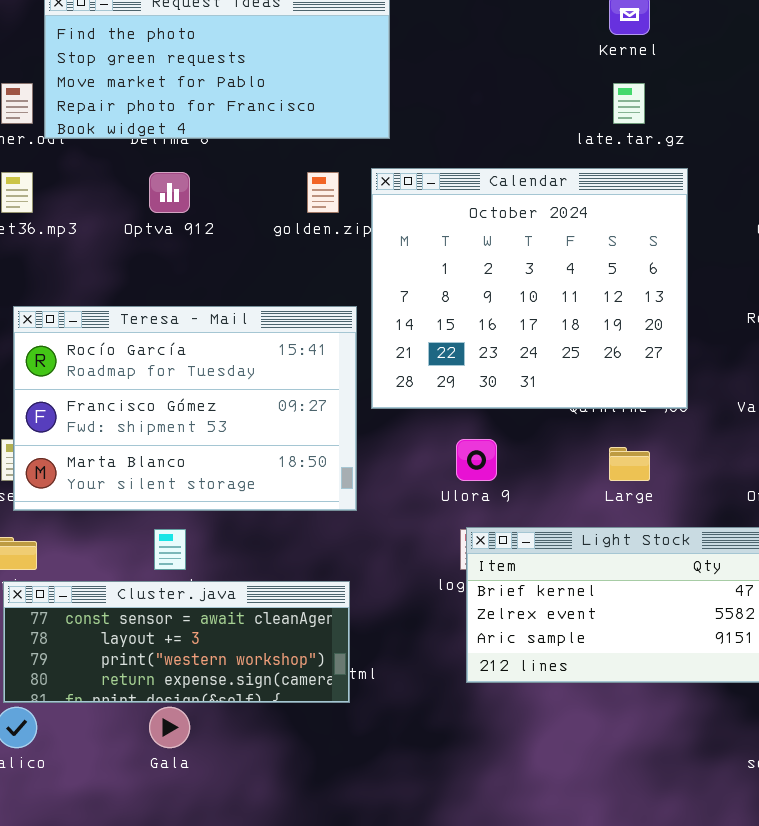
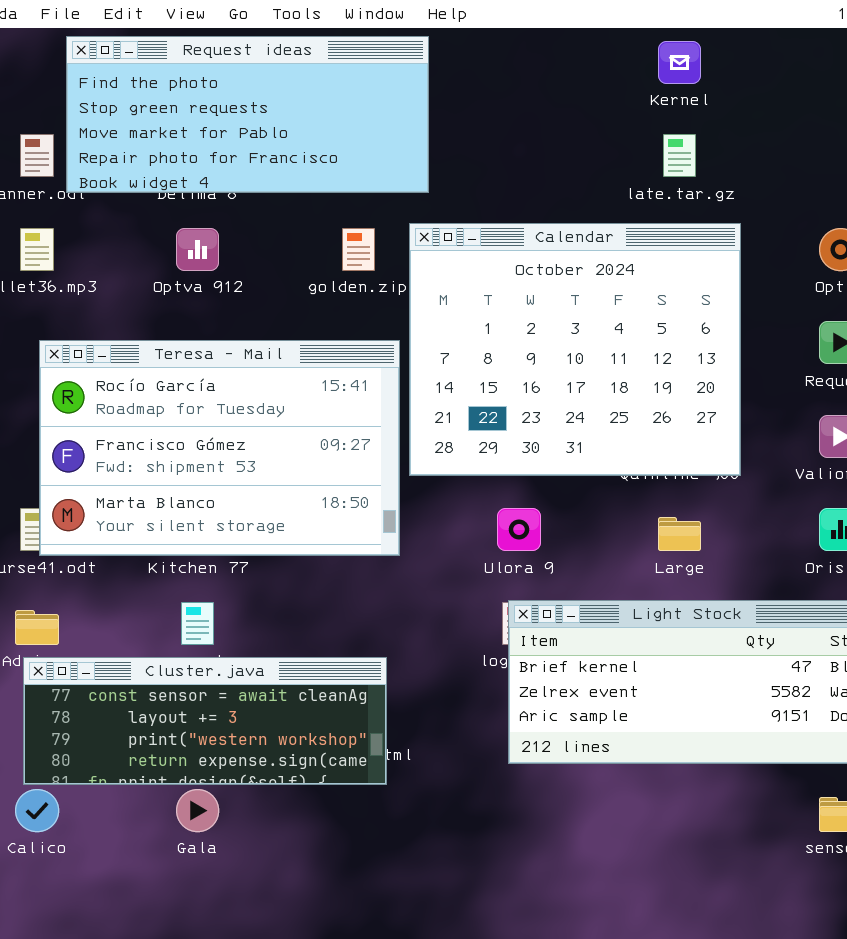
Teresa - Mail: [13,306,357,511] -> [39,340,400,556], moved

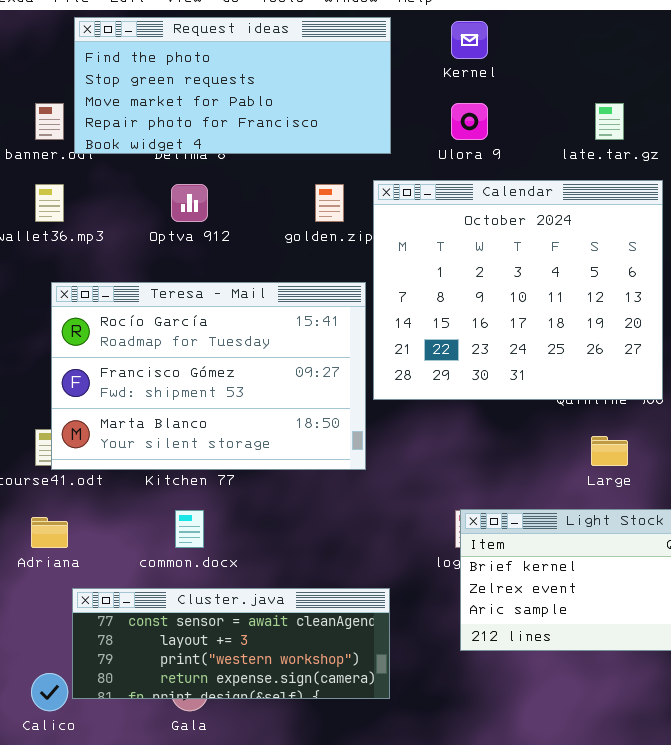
Kernel: [658,41,701,84] -> [451,21,488,59], moved
Ulora 9: [497,508,541,551] -> [451,103,488,140], moved
Cluster.java: [23,657,387,785] -> [72,588,390,699], moved

